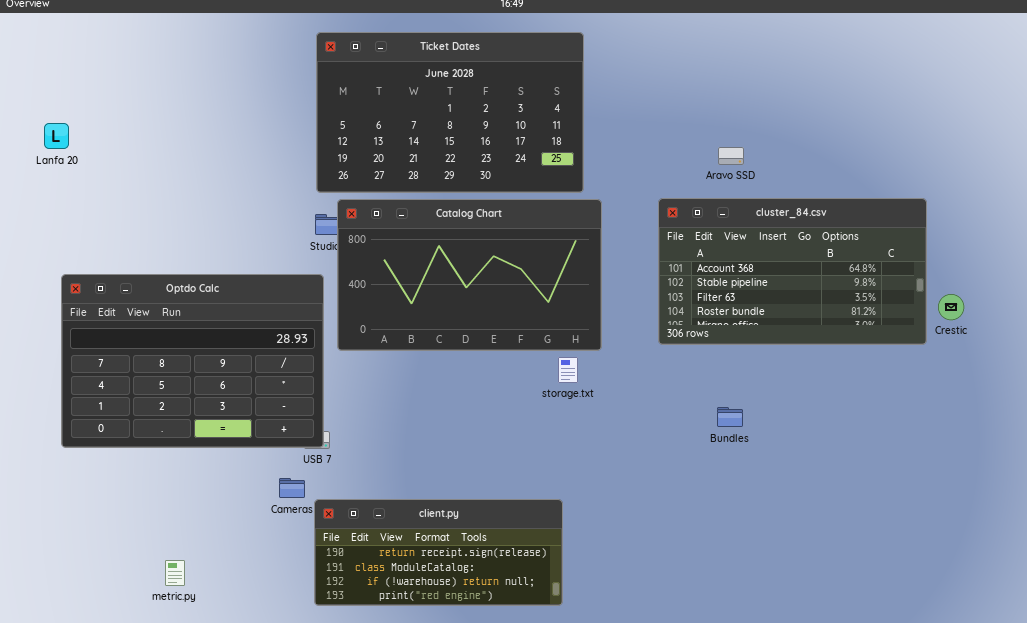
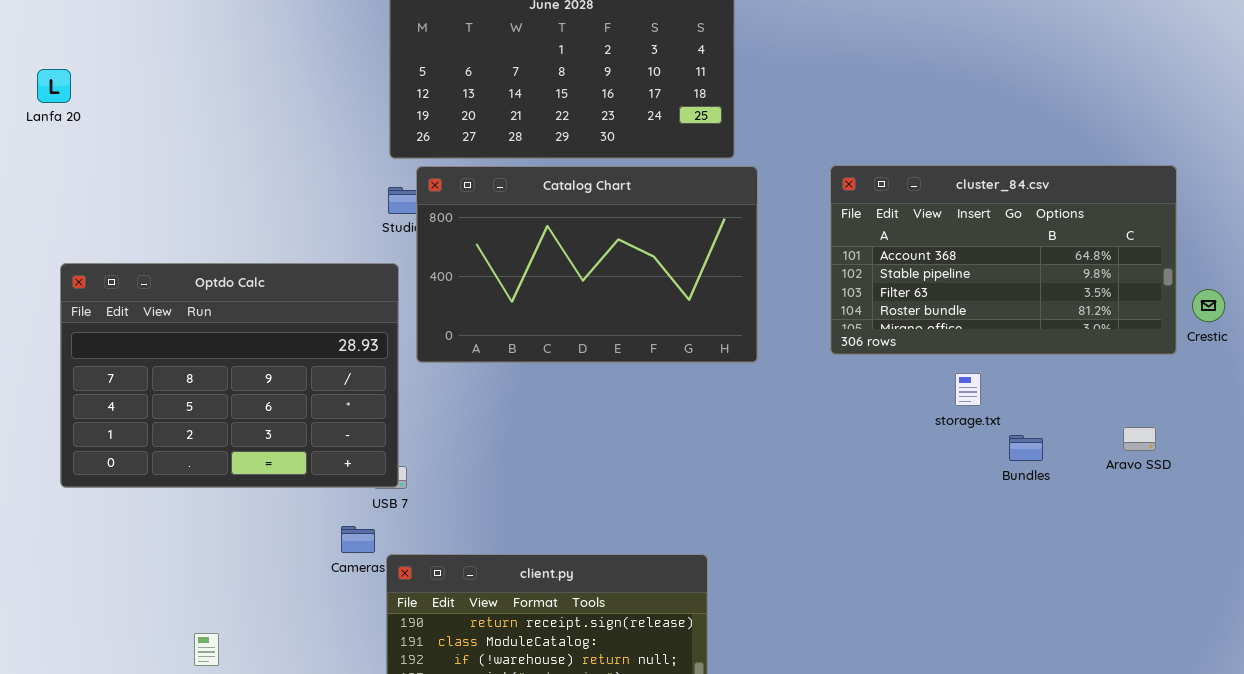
Aravo SSD: [718,147,744,165] -> [1123,427,1156,451], moved
storage.txt: [558,357,578,383] -> [955,373,981,406], moved
Bundles: [717,407,743,427] -> [1009,435,1043,461], moved

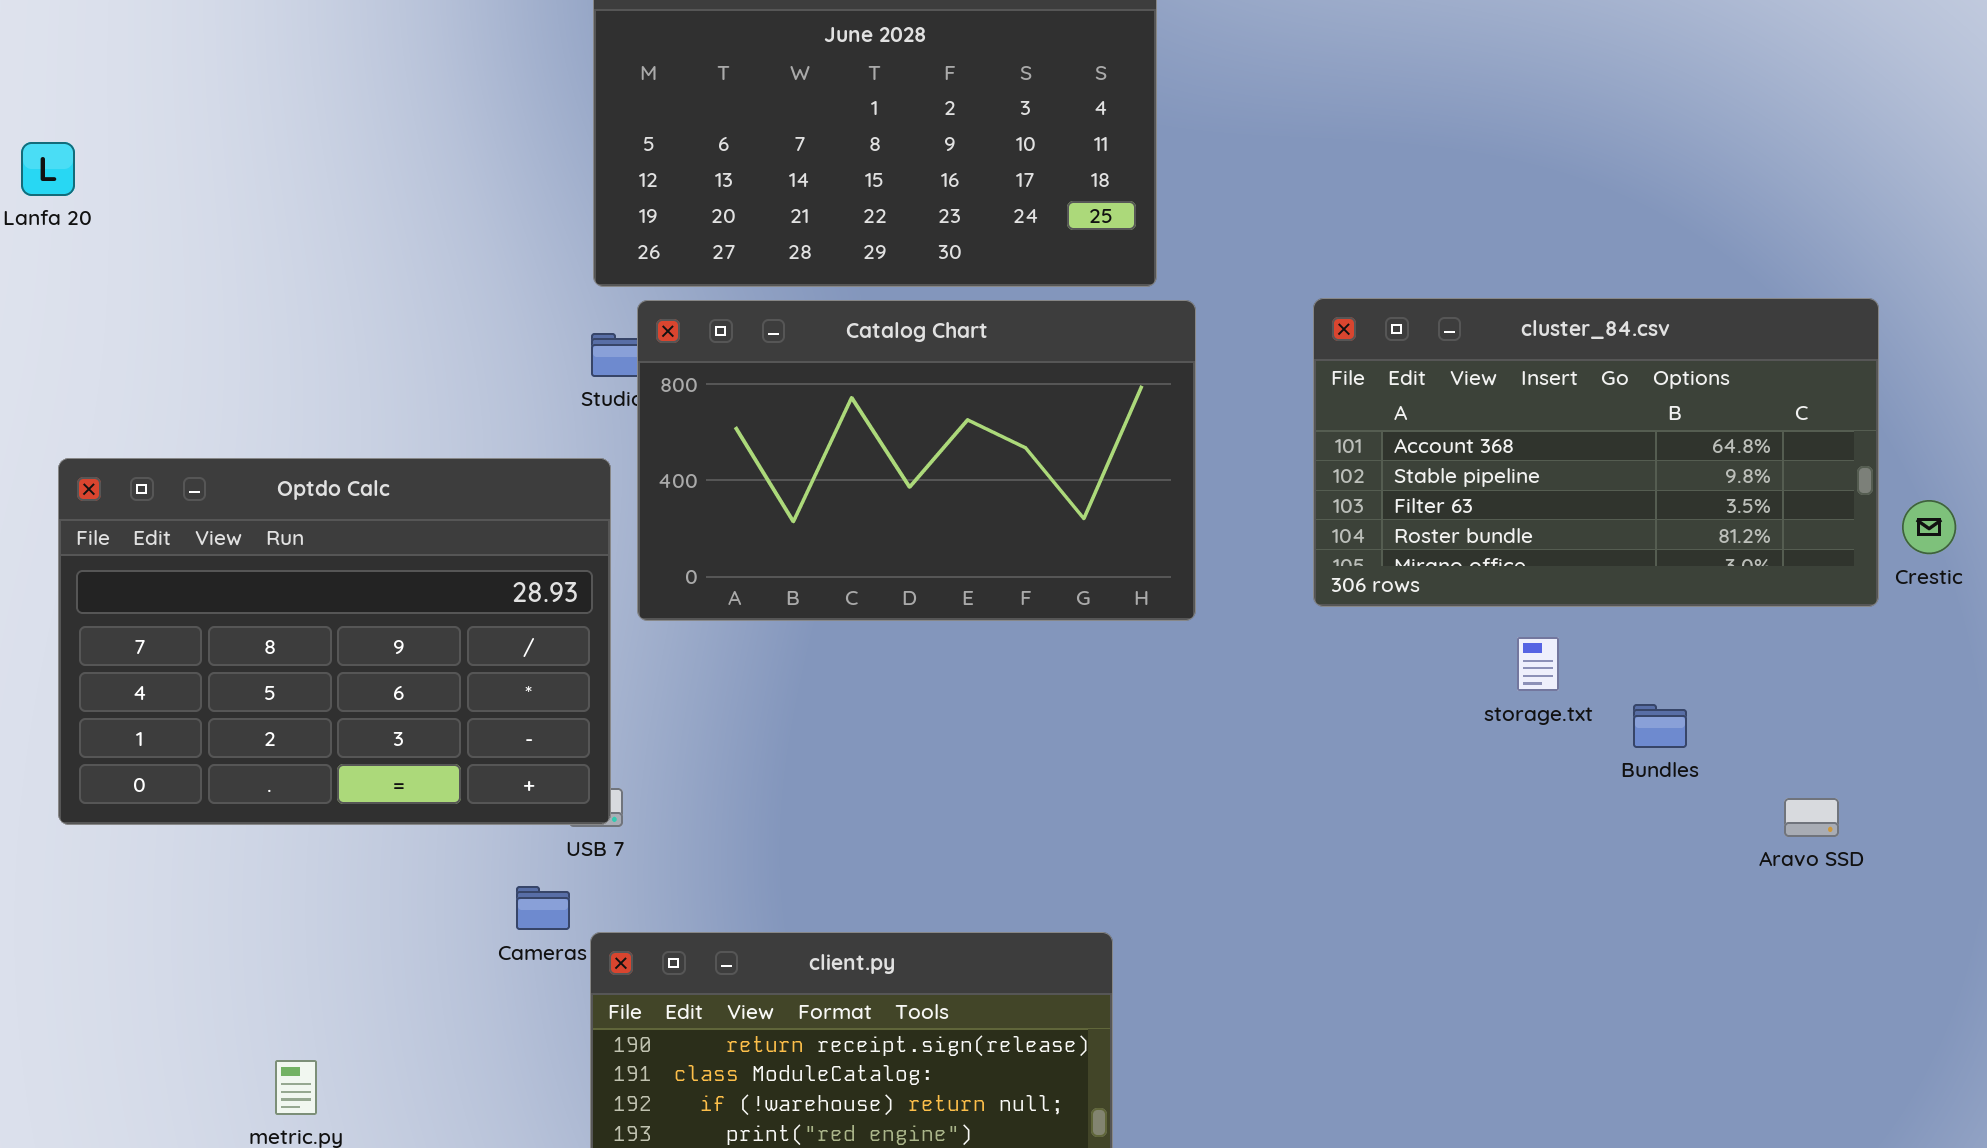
Aravo SSD: [1123,427,1156,451] -> [1784,798,1839,837], moved
Bundles: [1009,435,1043,461] -> [1633,704,1687,748], moved

